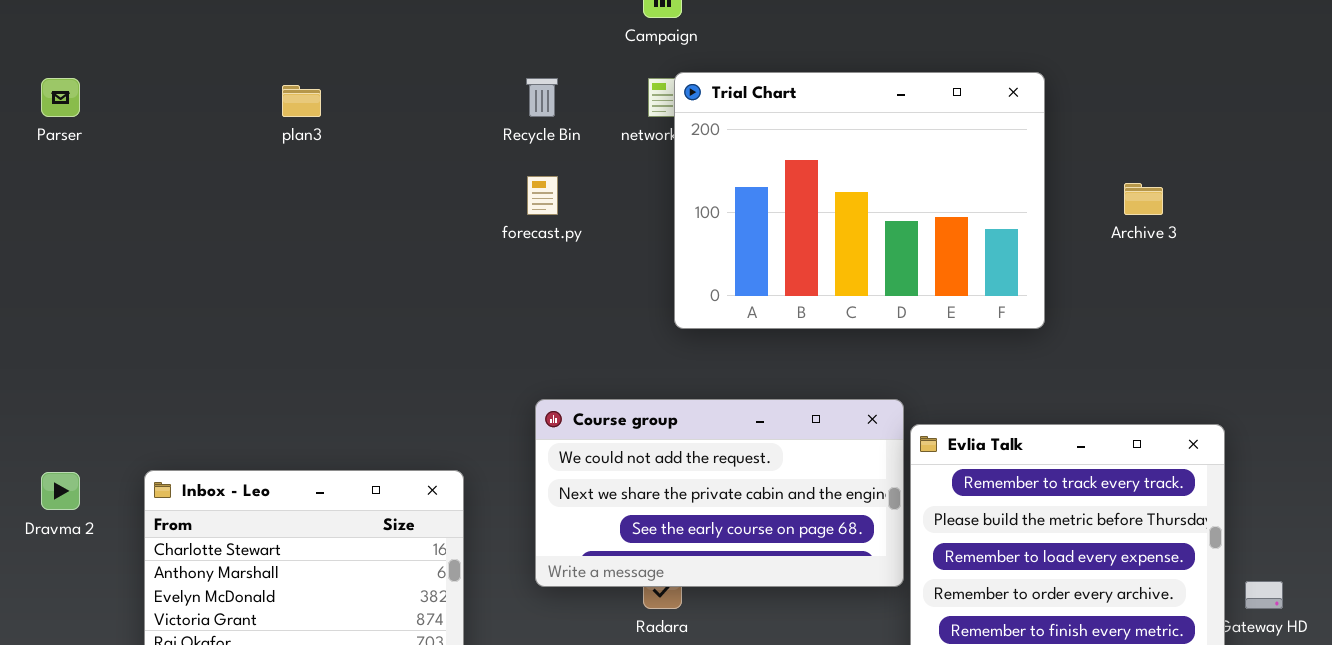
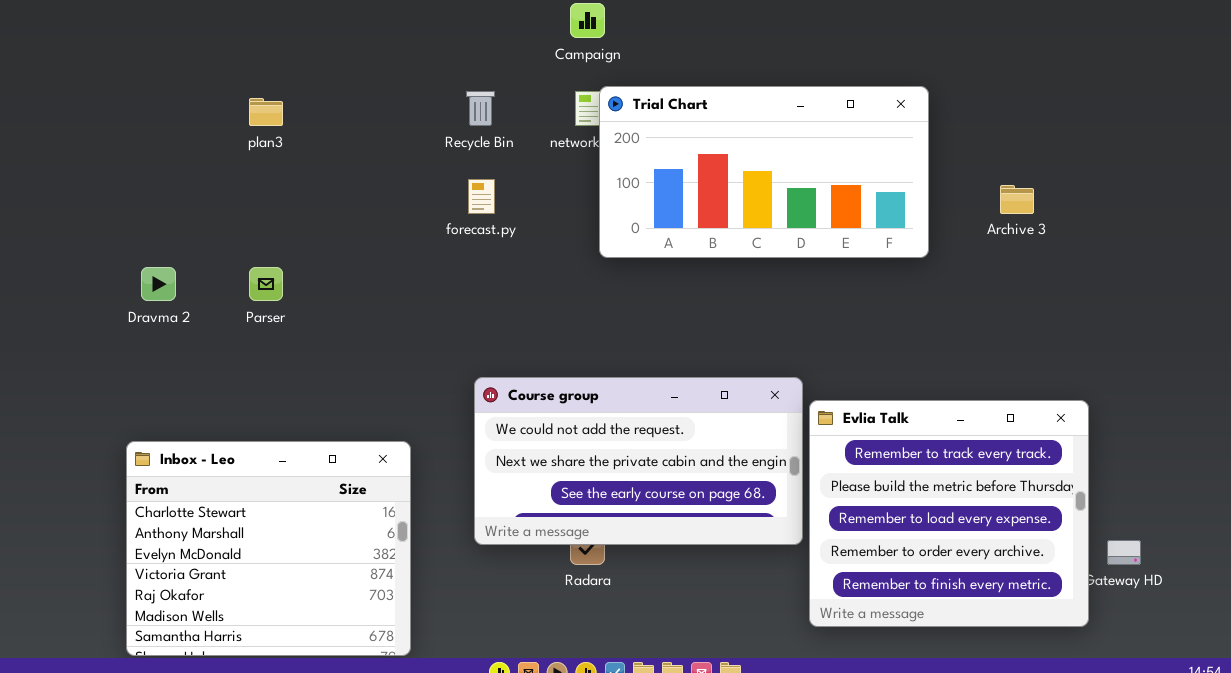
Trial Chart: [674,72,1045,329] -> [599,86,929,258], resized
Parser: [41,78,80,117] -> [249,267,283,301], moved
Dravma 2: [41,472,80,510] -> [141,267,176,301], moved

